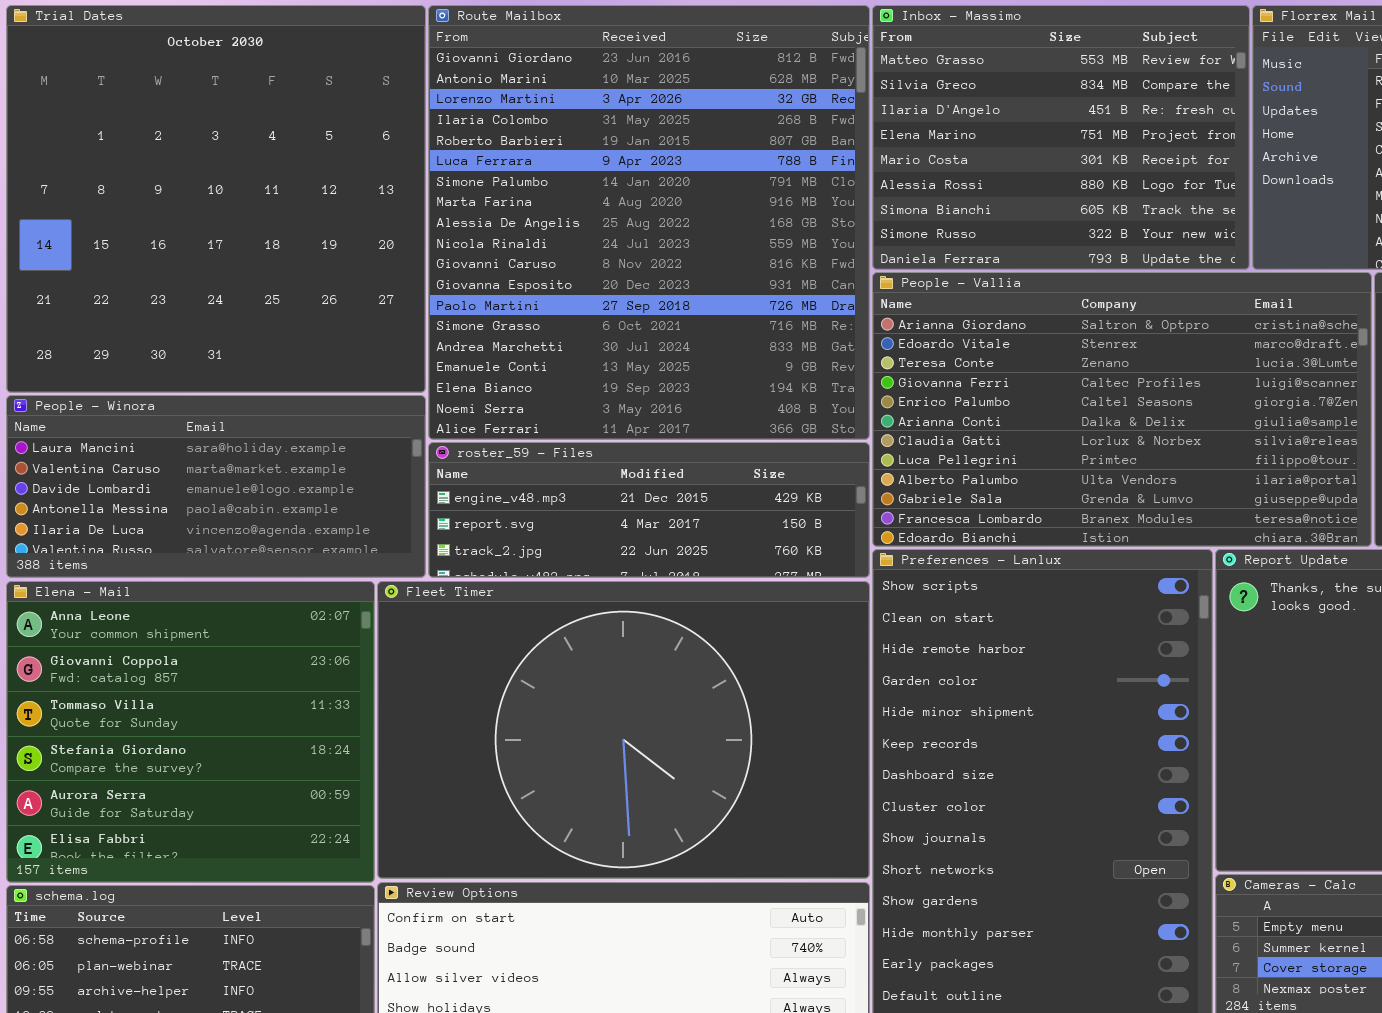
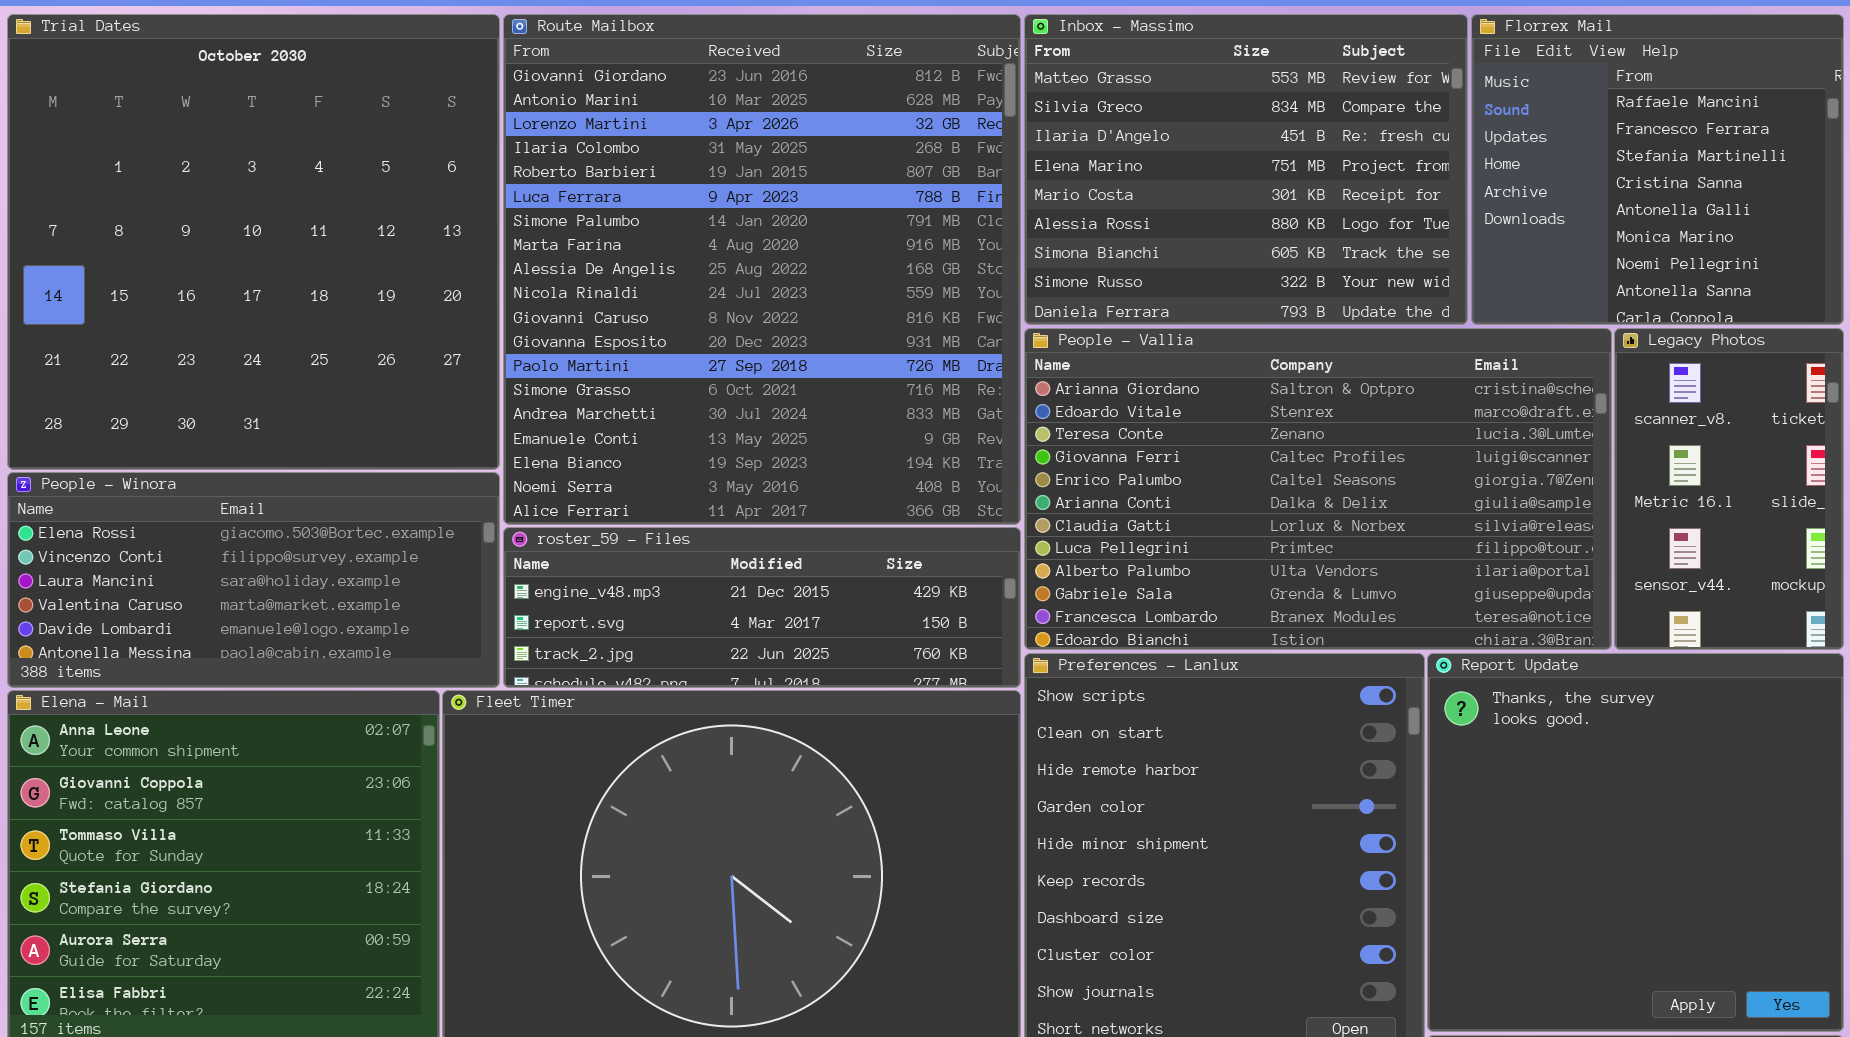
People - Winora: [6,395,426,578] -> [7,472,500,688], scrolled up 2 rows

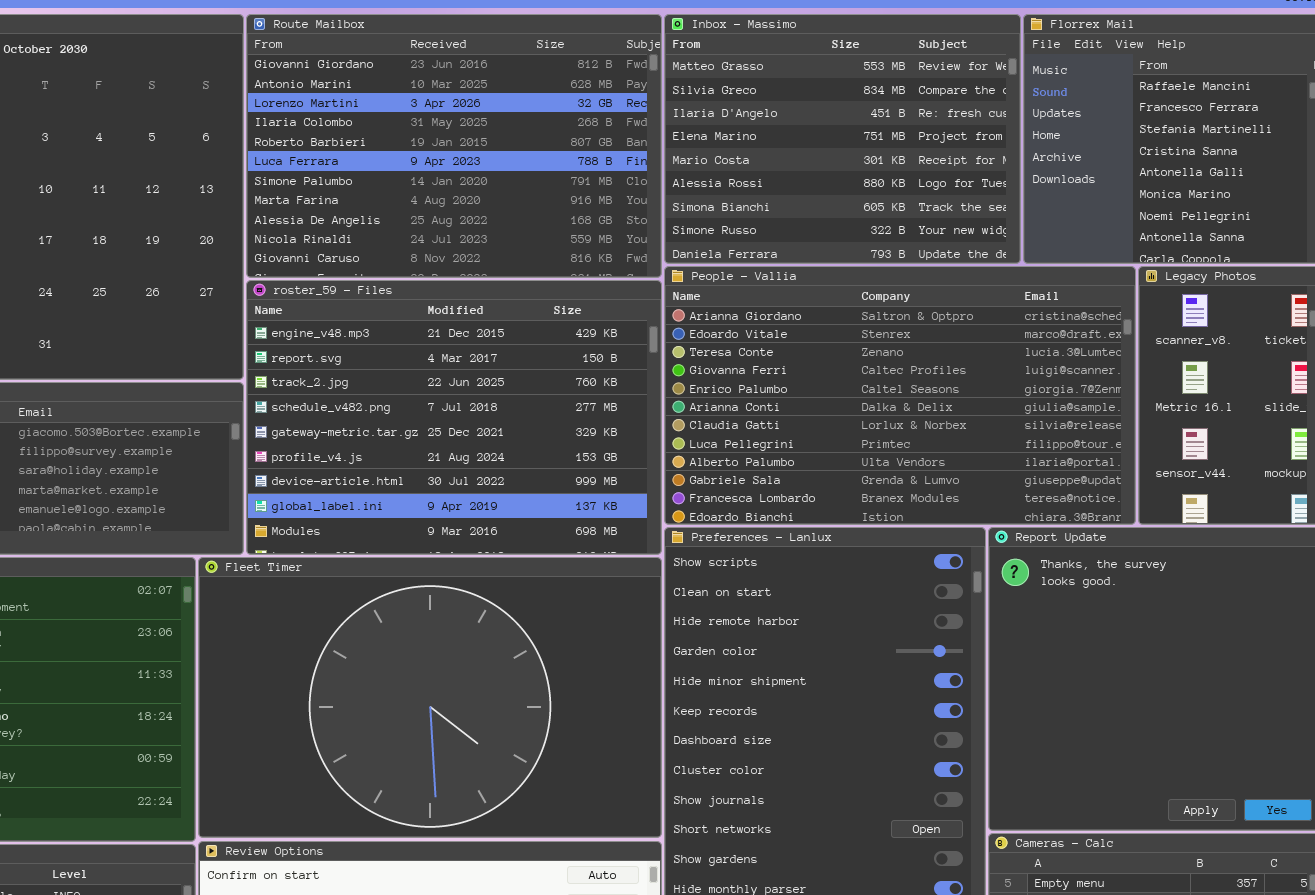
Route Mailbox: [503,14,1021,525] -> [246,14,662,278], resized
roster_59 - Files: [503,527,1021,688] -> [246,280,662,555], resized

